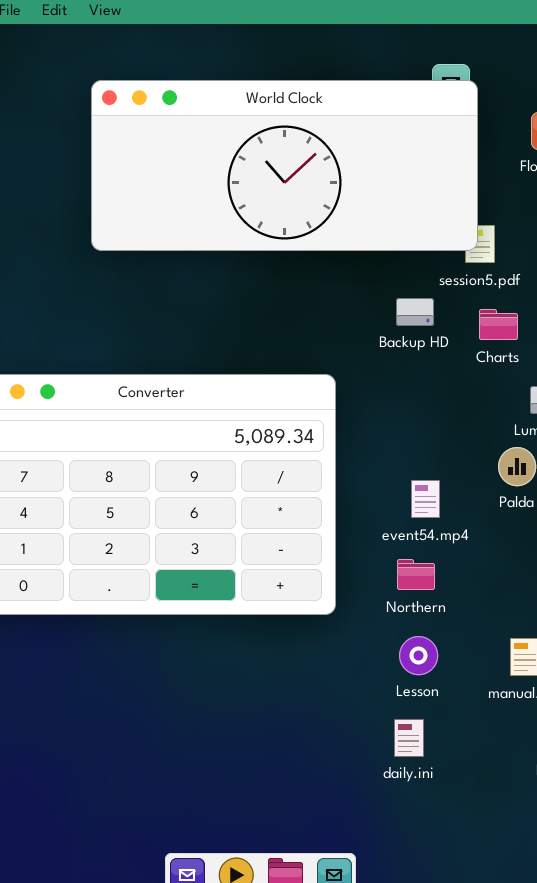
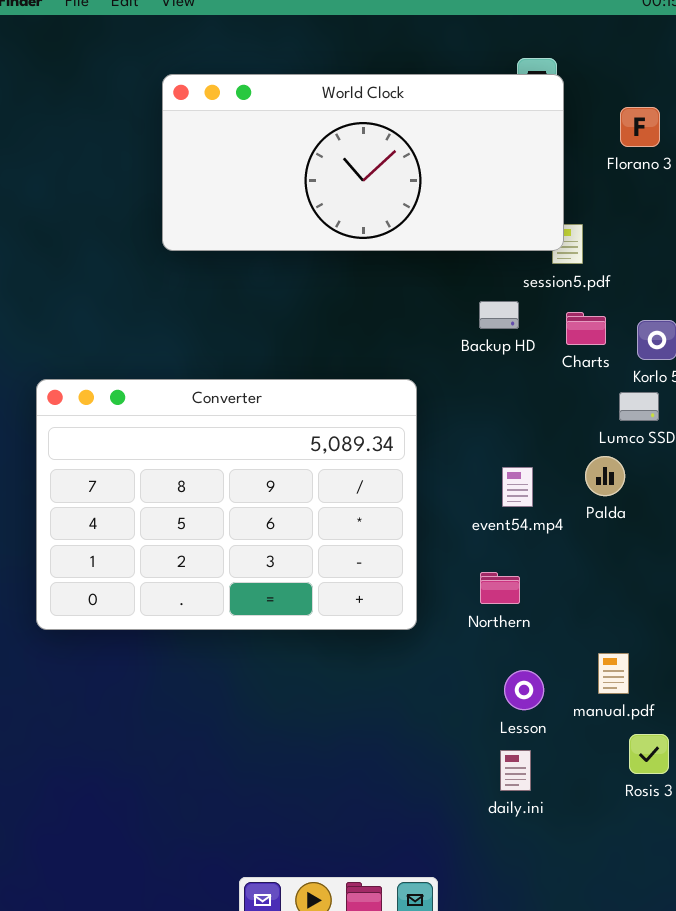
event54.mp4: [411,480,440,518] -> [502,467,533,507], moved
Lesson: [399,636,438,675] -> [504,670,544,710], moved
daily.ini: [394,719,424,757] -> [500,750,531,791], moved

